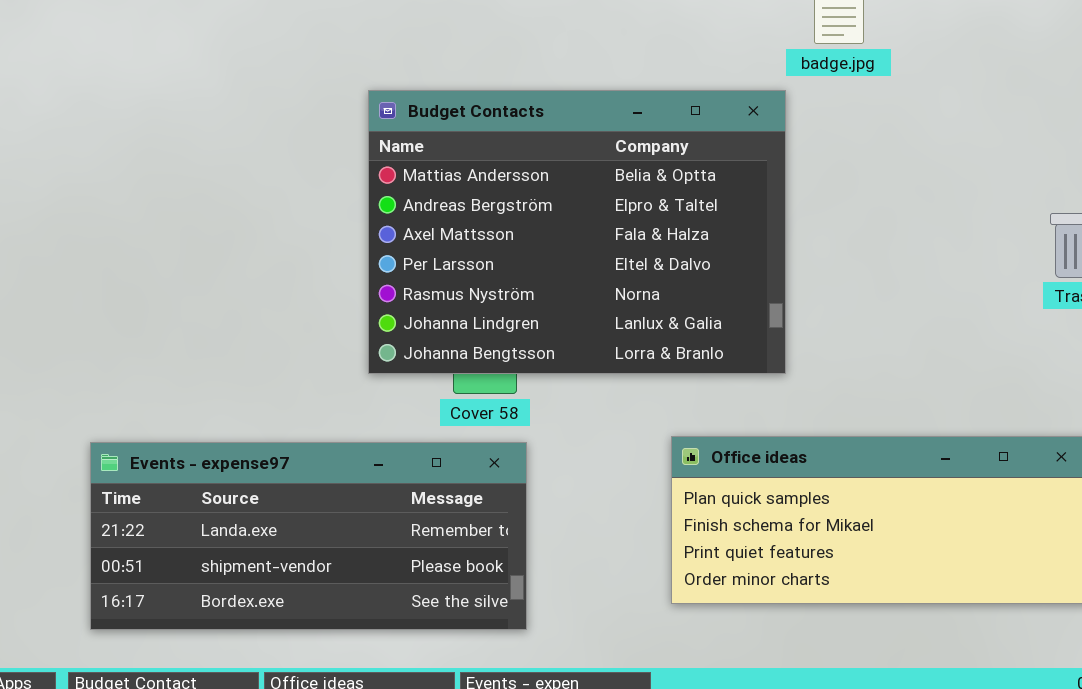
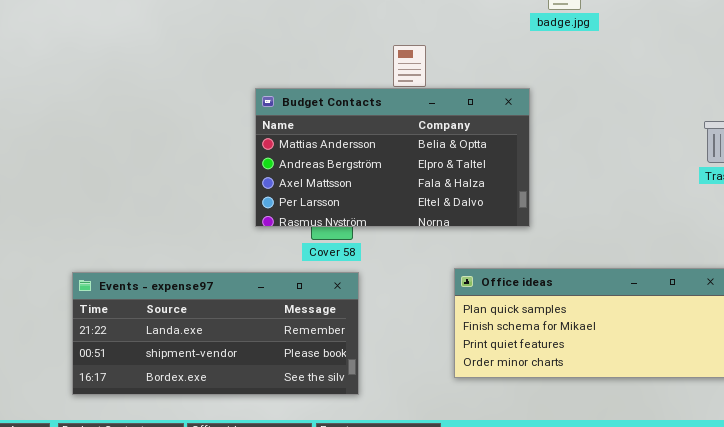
Budget Contacts: [368,90,786,374] -> [255,88,530,227], resized

